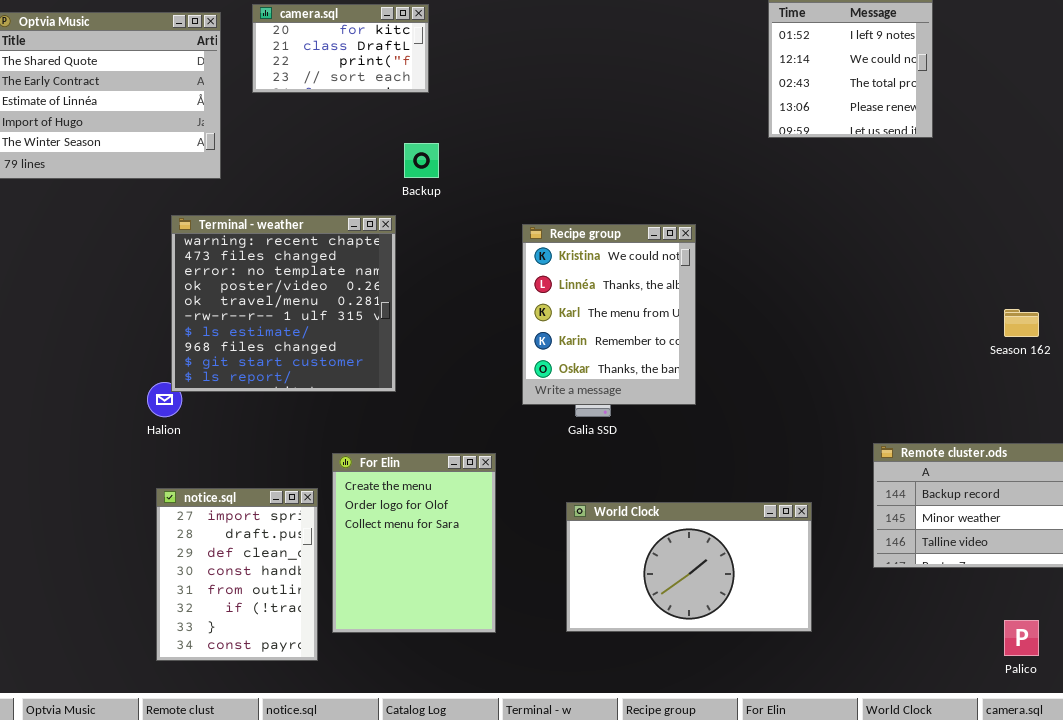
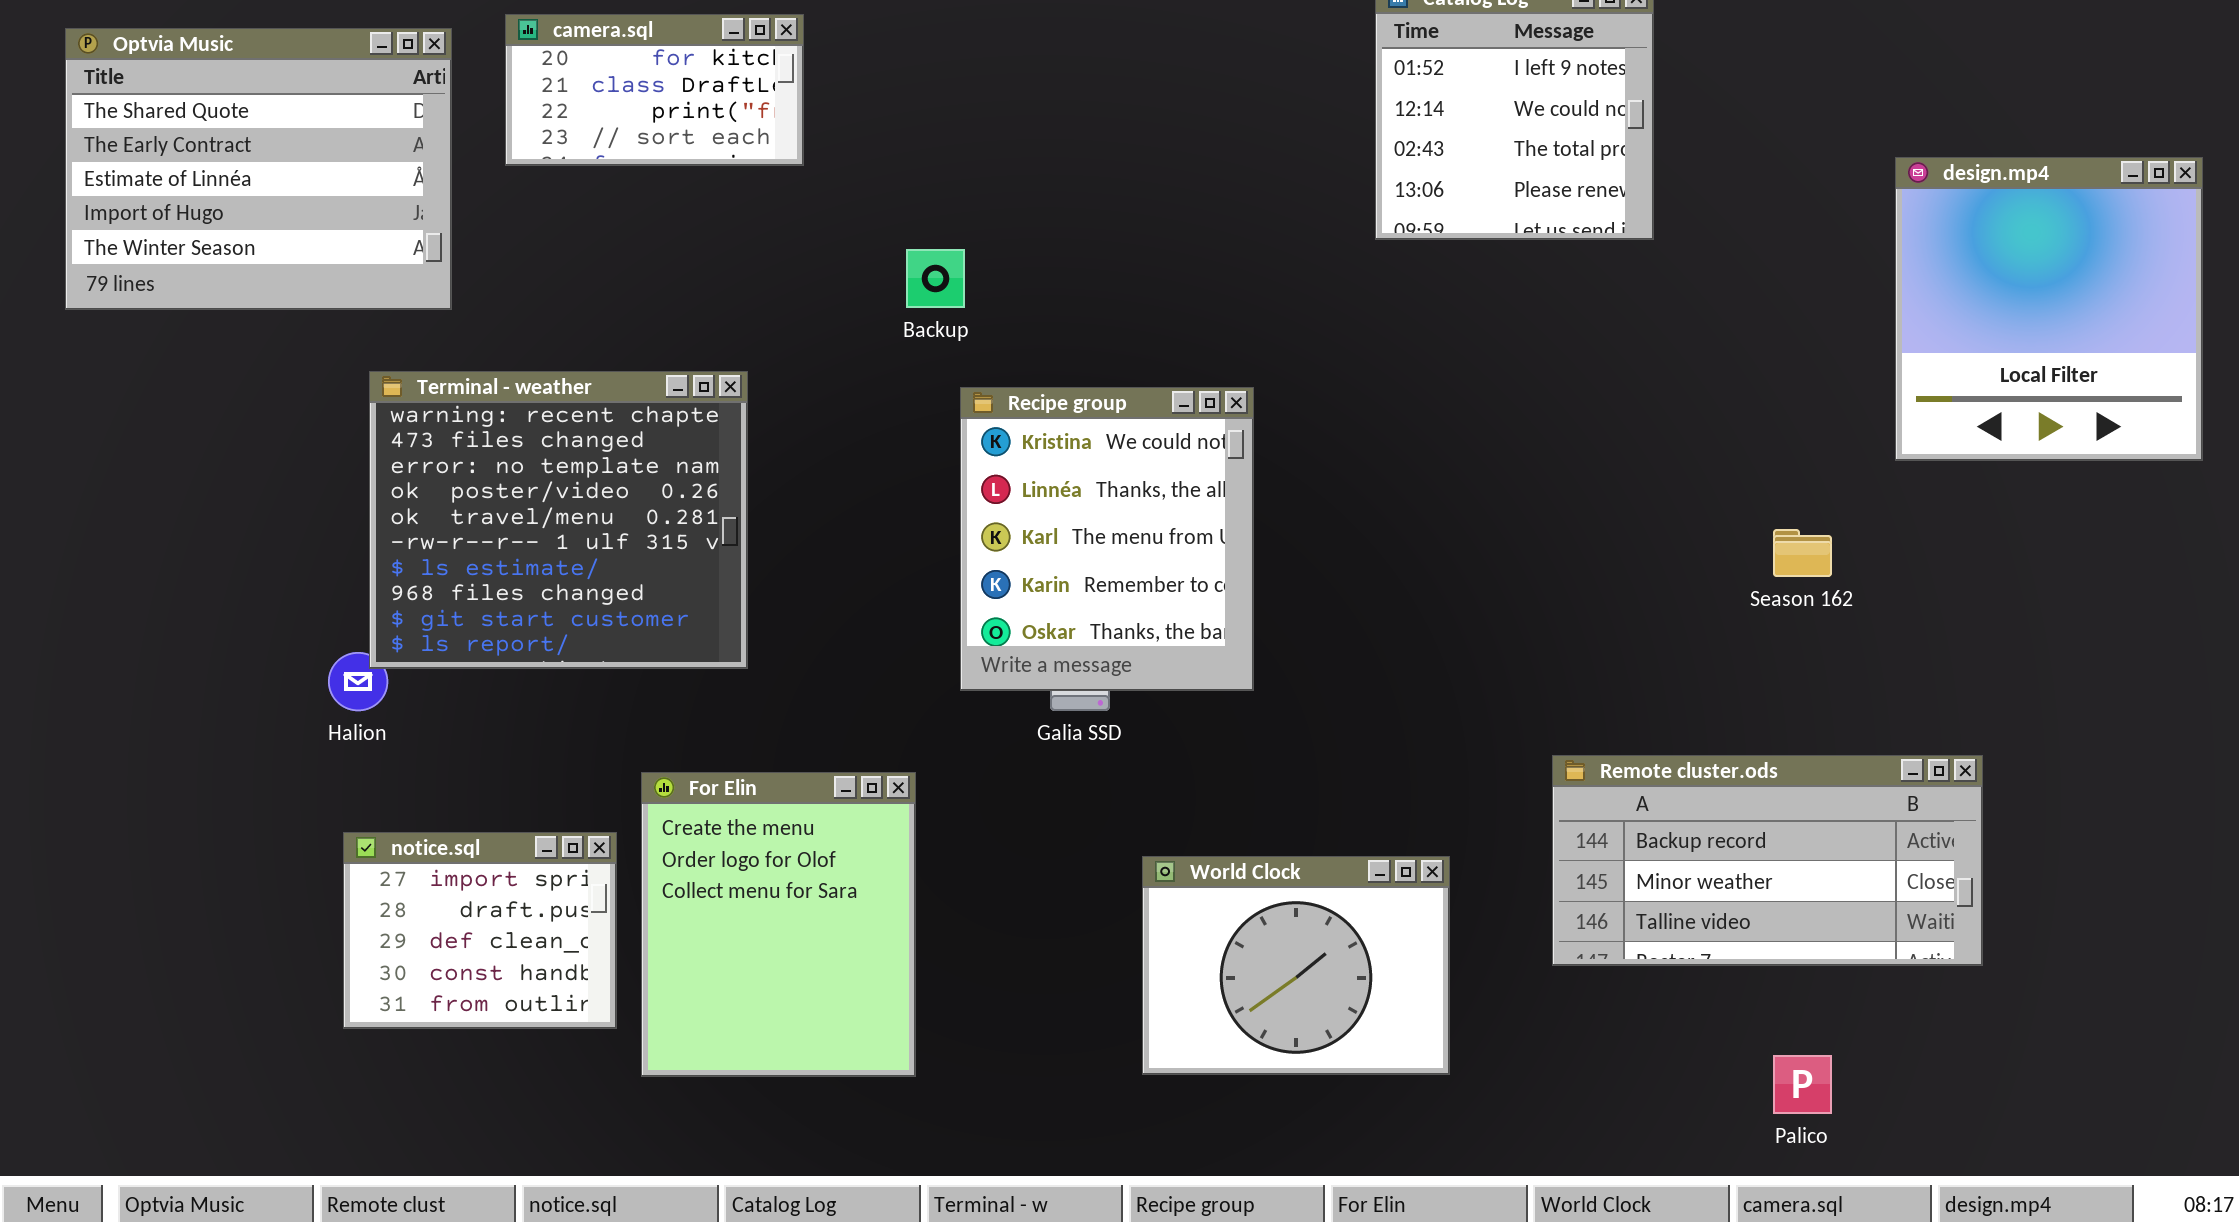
Backup: [404,143,439,178] -> [906,249,965,308], moved
notice.sql: [156,488,318,661] -> [343,832,617,1029], resized
World Clock: [566,502,812,632] -> [1142,856,1450,1075], resized

